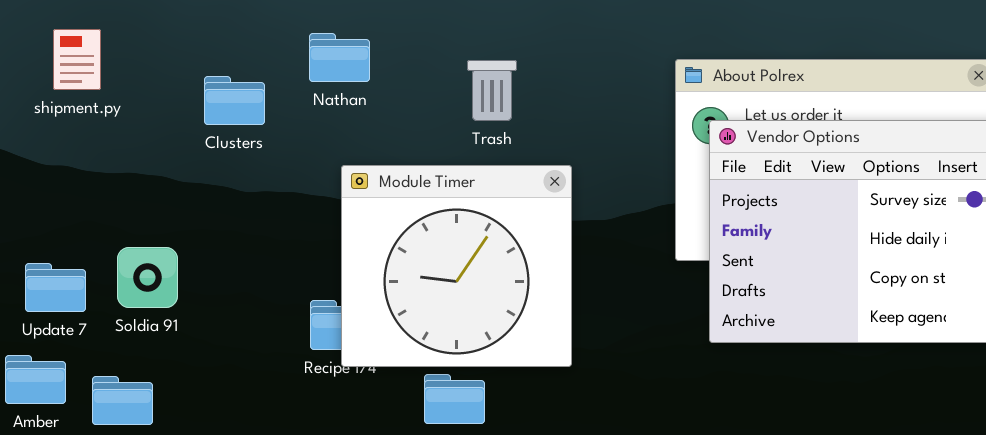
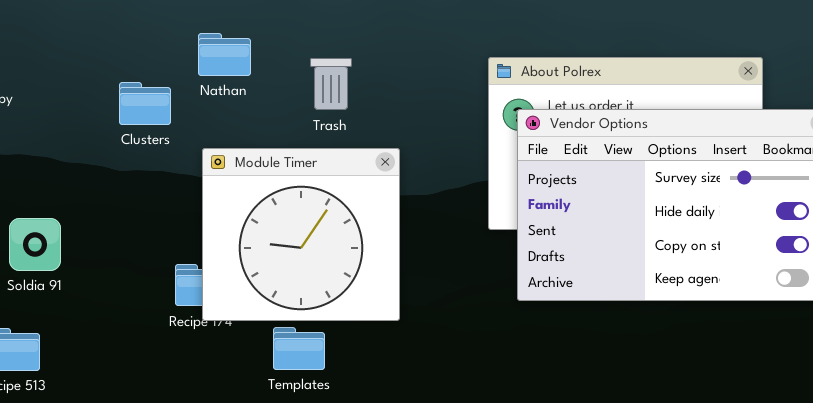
Nathan: [309,33,370,82] -> [198,33,251,76], moved
Clusters: [204,76,265,125] -> [119,82,171,125], moved

